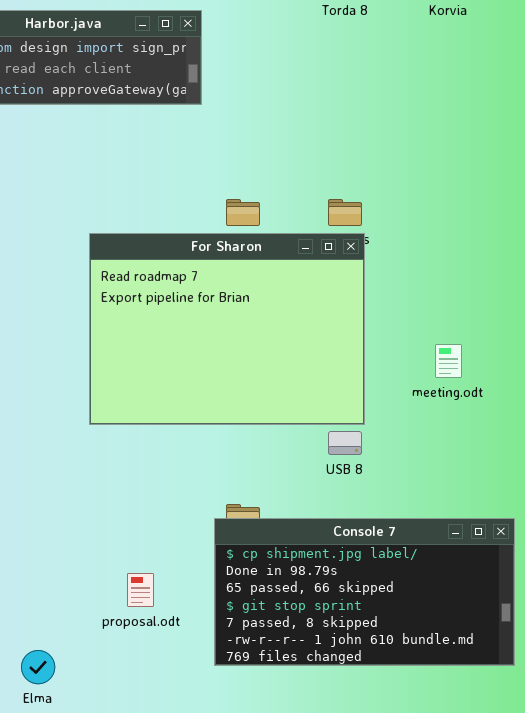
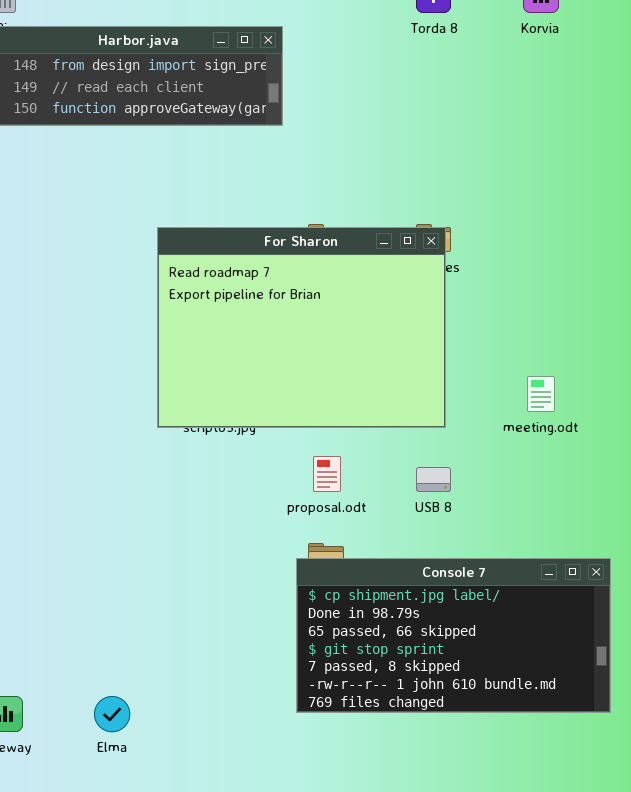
For Sharon: [89,233,365,425] -> [157,227,446,428], moved
proposal.odt: [127,573,154,607] -> [313,456,341,492], moved

